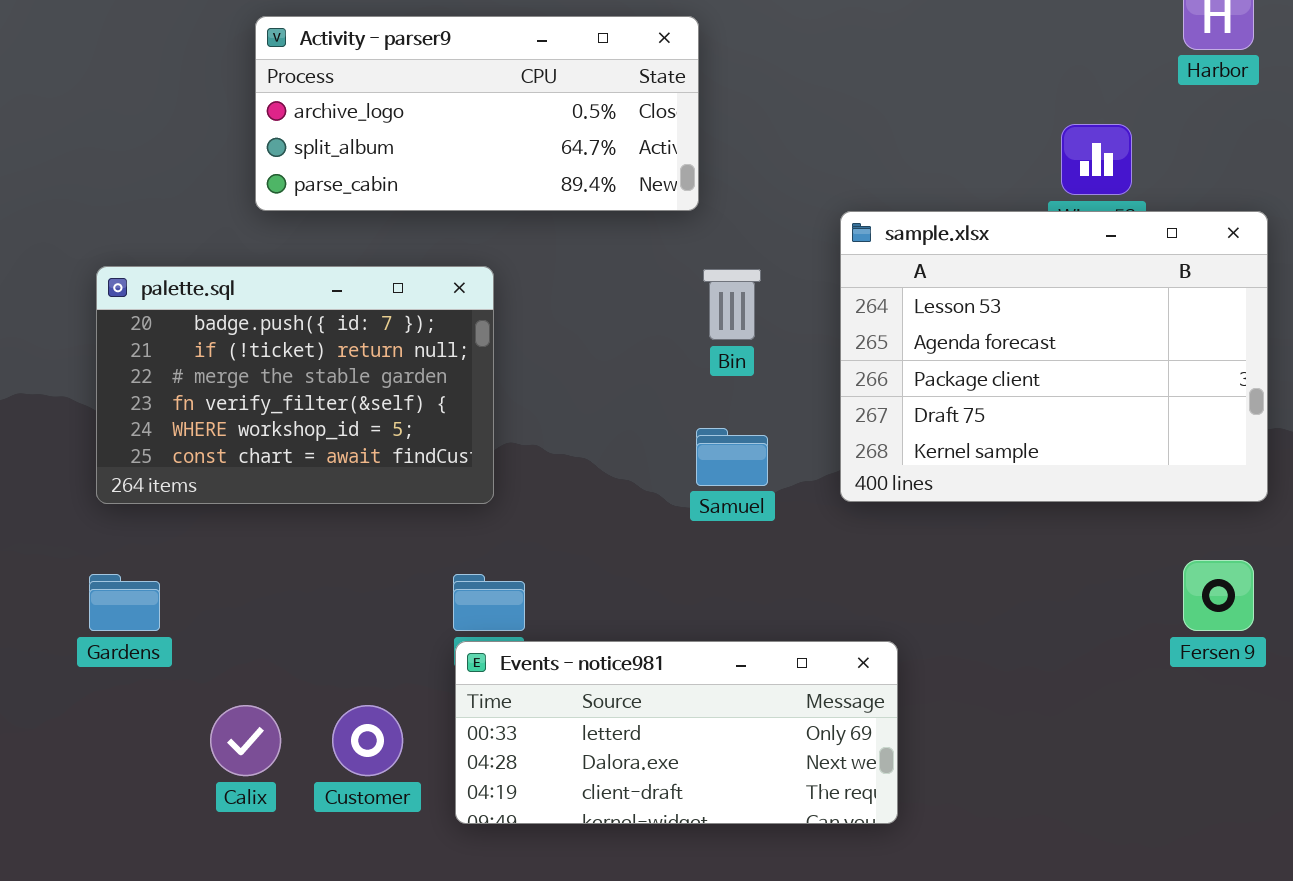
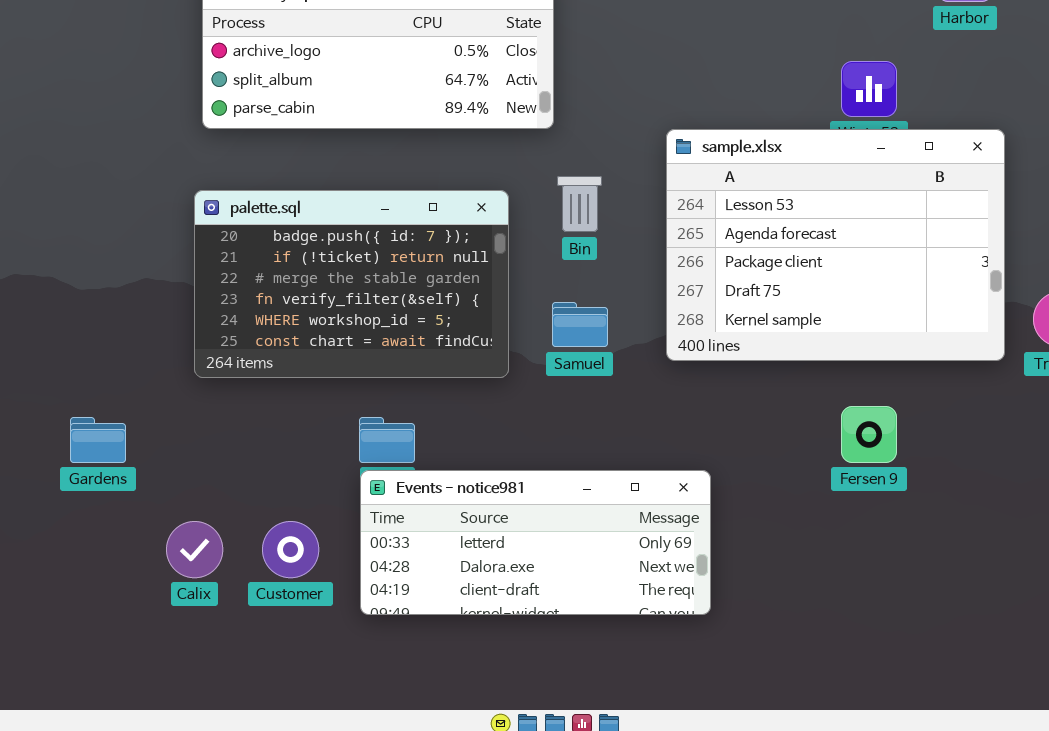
palette.sql: [96,266,494,504] -> [194,190,509,378], moved
Fersen 9: [1183,560,1254,631] -> [841,406,897,463], moved

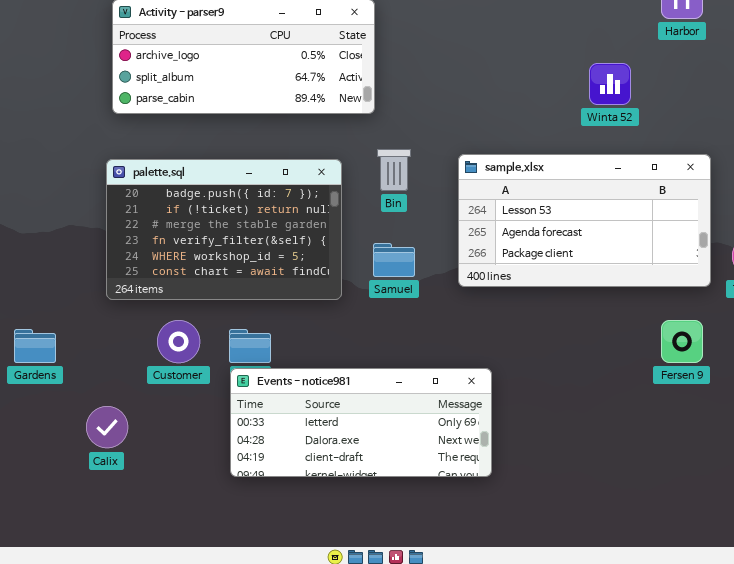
sample.xlsx: [666,129,1005,361] -> [458,154,711,287], resized
Fersen 9: [841,406,897,463] -> [661,320,703,363], moved
Customer: [262,521,319,578] -> [157,320,200,363], moved

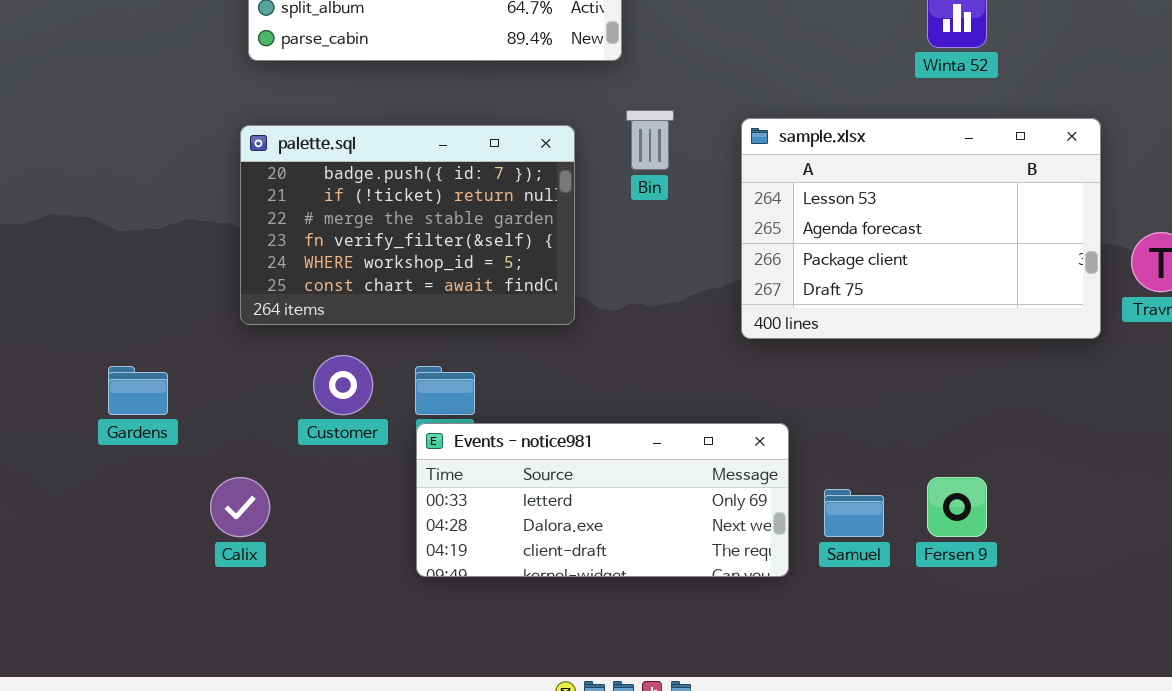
sample.xlsx: [458,154,711,287] -> [741,118,1101,339], resized
Samuel: [373,243,415,277] -> [824,489,884,537], moved
Fersen 9: [661,320,703,363] -> [927,477,987,537], moved

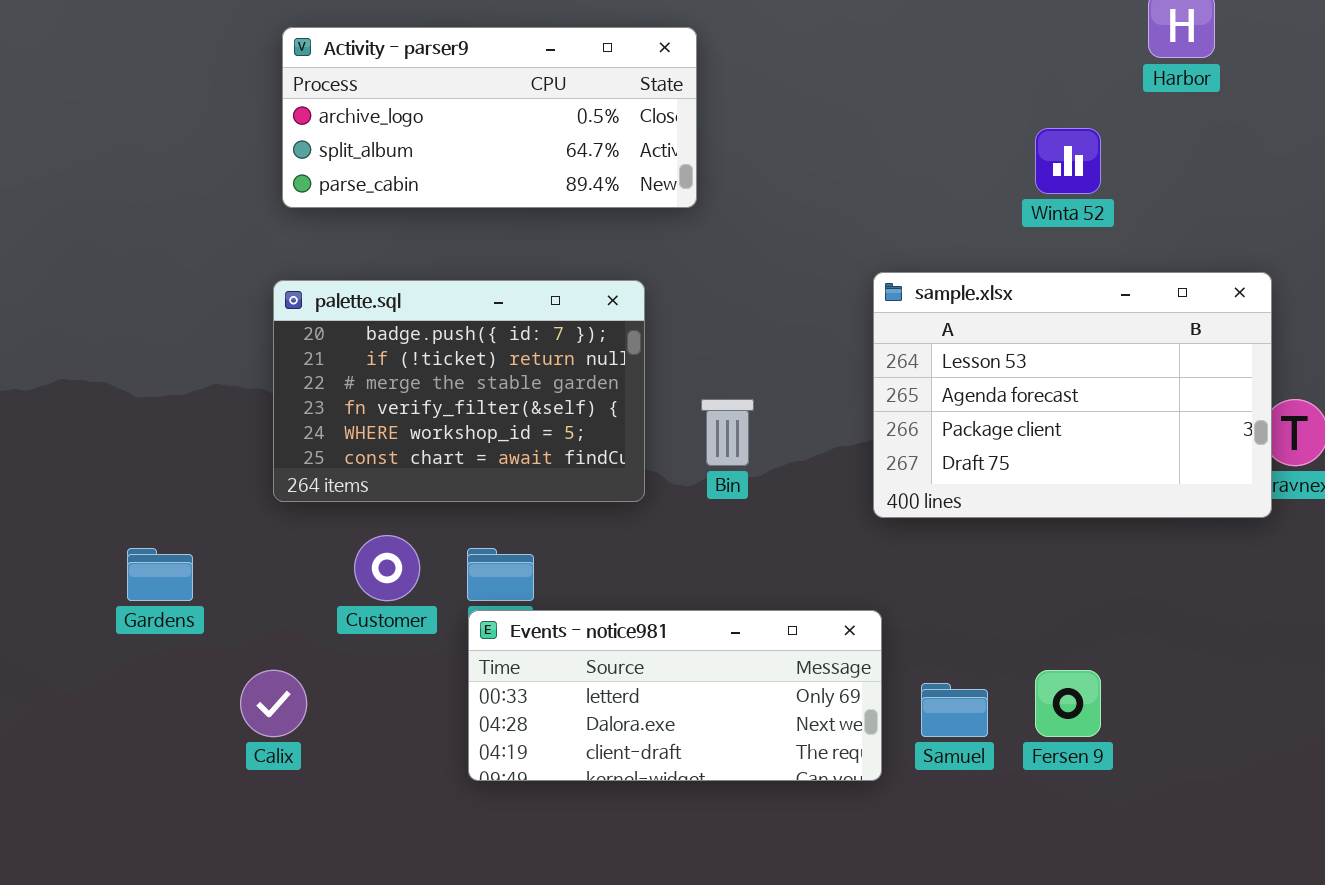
Bin: [626,110,674,170] -> [701,399,754,466], moved
sample.xlsx: [741,118,1101,339] -> [873,272,1272,518], moved

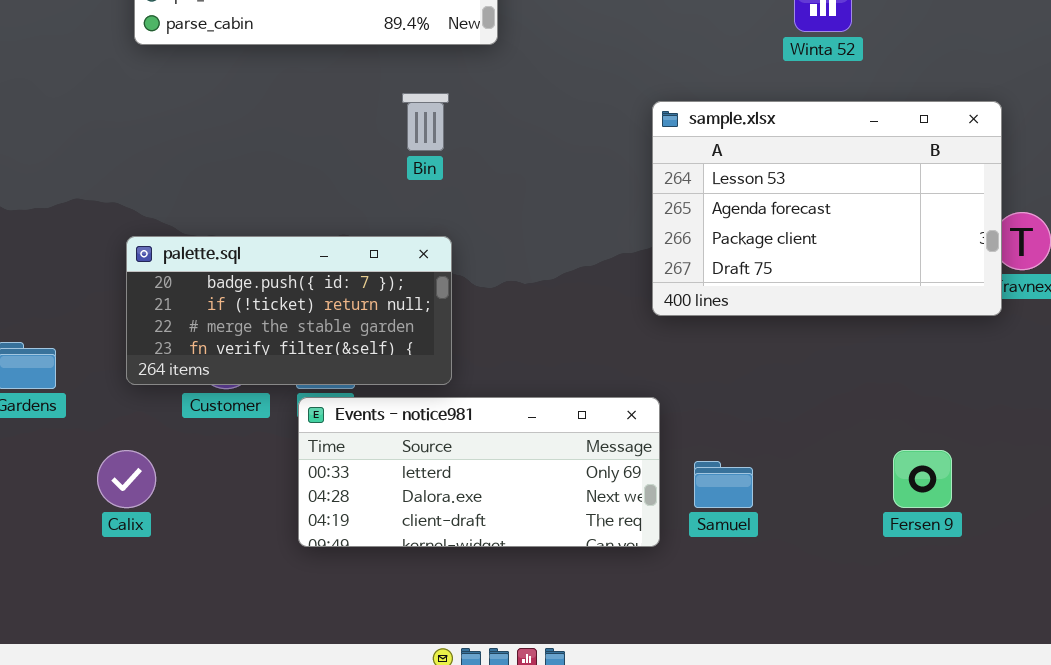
palette.sql: [273,280,645,502] -> [126,236,452,385], moved, resized
Bin: [701,399,754,466] -> [402,93,449,151], moved
Fersen 9: [1035,670,1101,737] -> [893,450,952,508], moved

